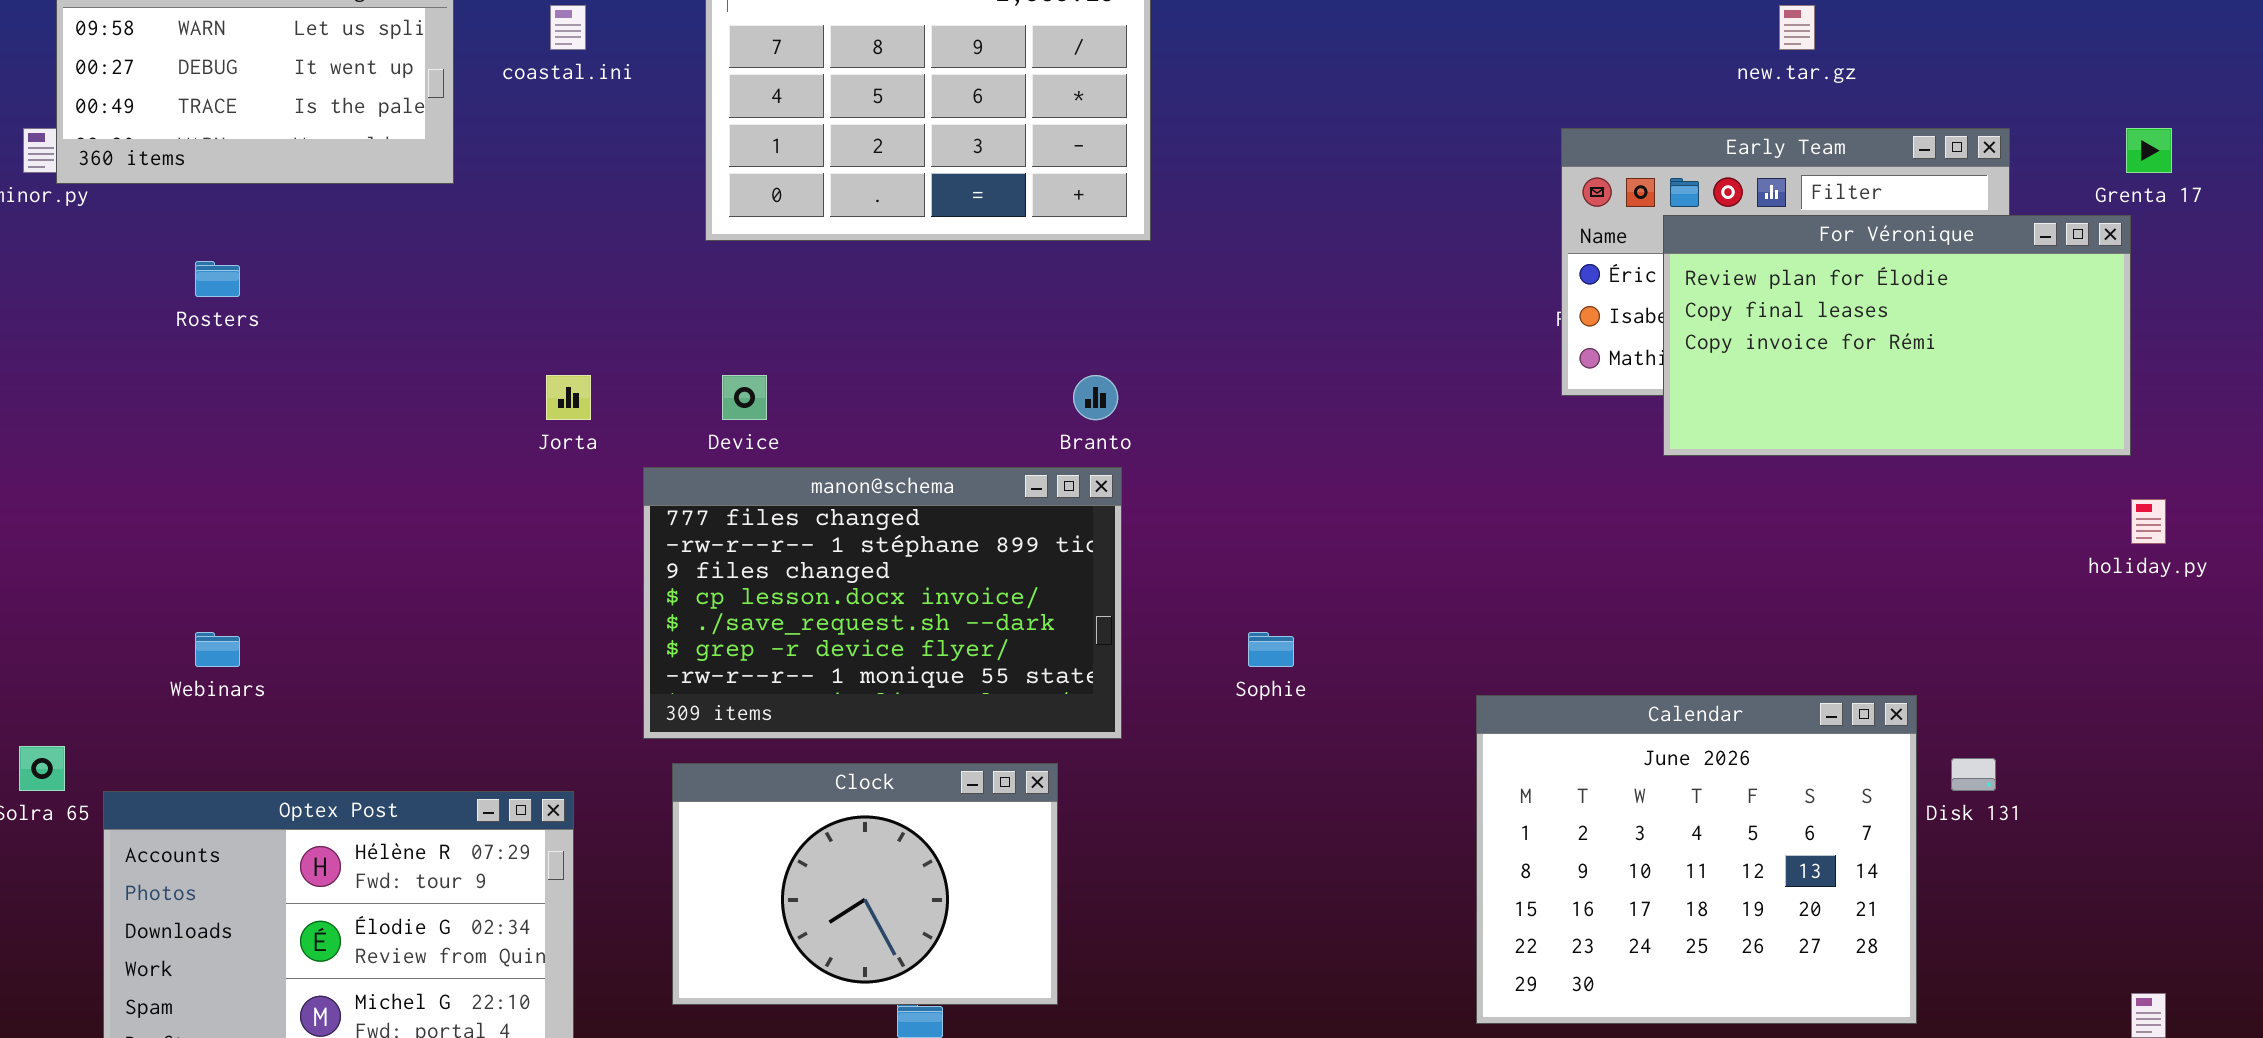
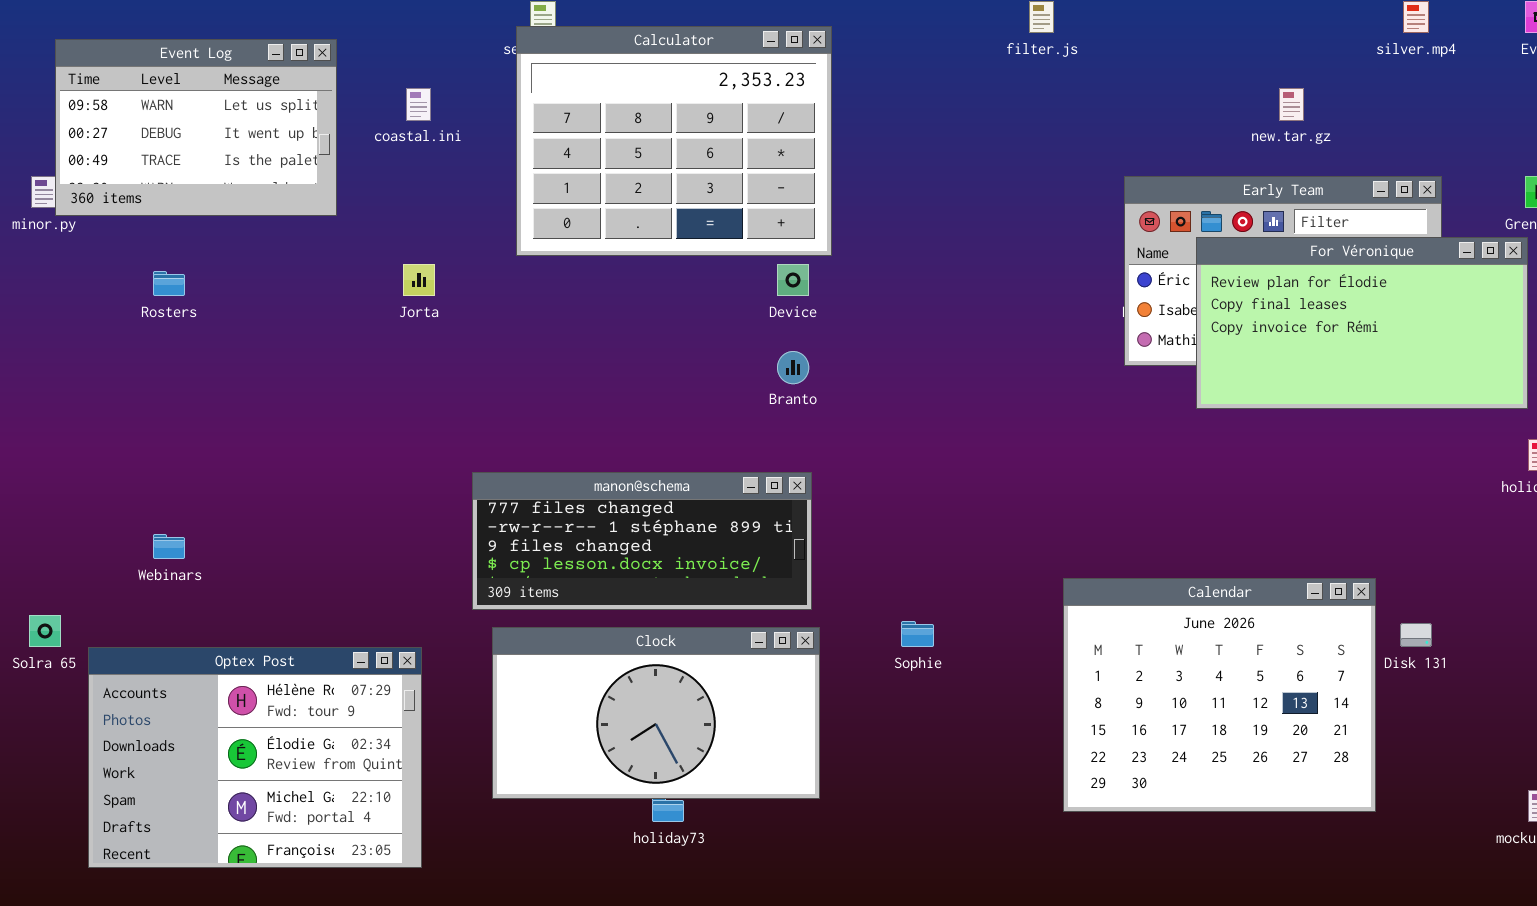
Jorta: [546,375,591,420] -> [403,264,435,296], moved
Device: [722,375,767,420] -> [777,264,809,296], moved
manon@schema: [643,467,1122,739] -> [472,472,812,610], resized
Sophie: [1248,632,1294,667] -> [901,621,934,647], moved
Clock: [672,763,1058,1005] -> [492,627,820,799], resized

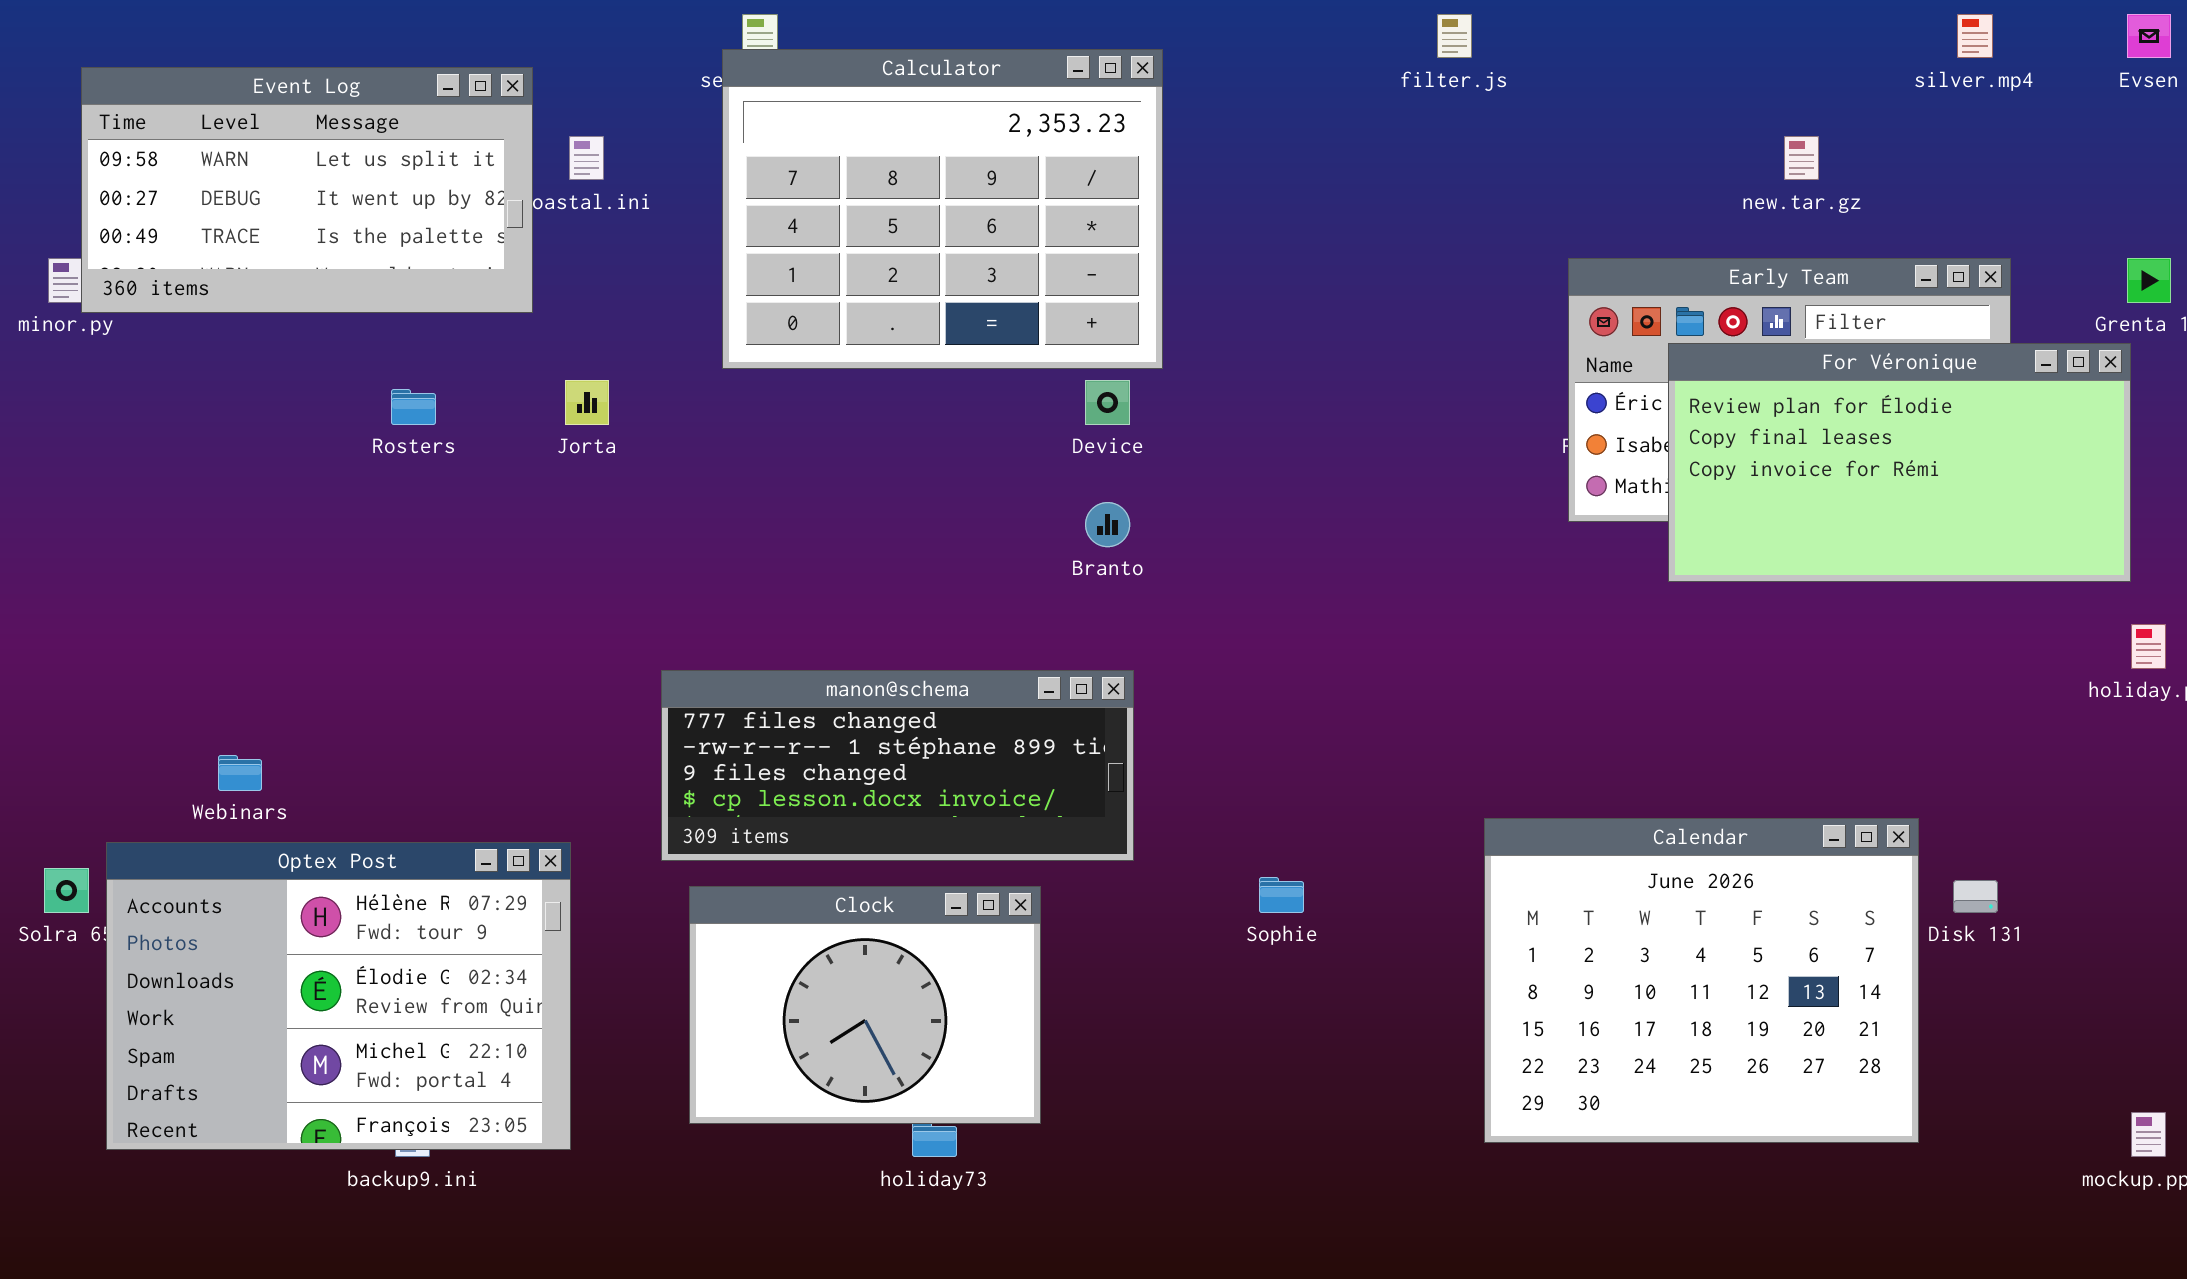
Event Log: [55,39,337,216] -> [81,67,533,313], resized
Rosters: [153,271,185,296] -> [391,389,436,425], moved
Clock: [492,627,820,799] -> [689,886,1041,1124], resized
Optex Post: [88,647,422,868] -> [106,842,571,1150], moved

